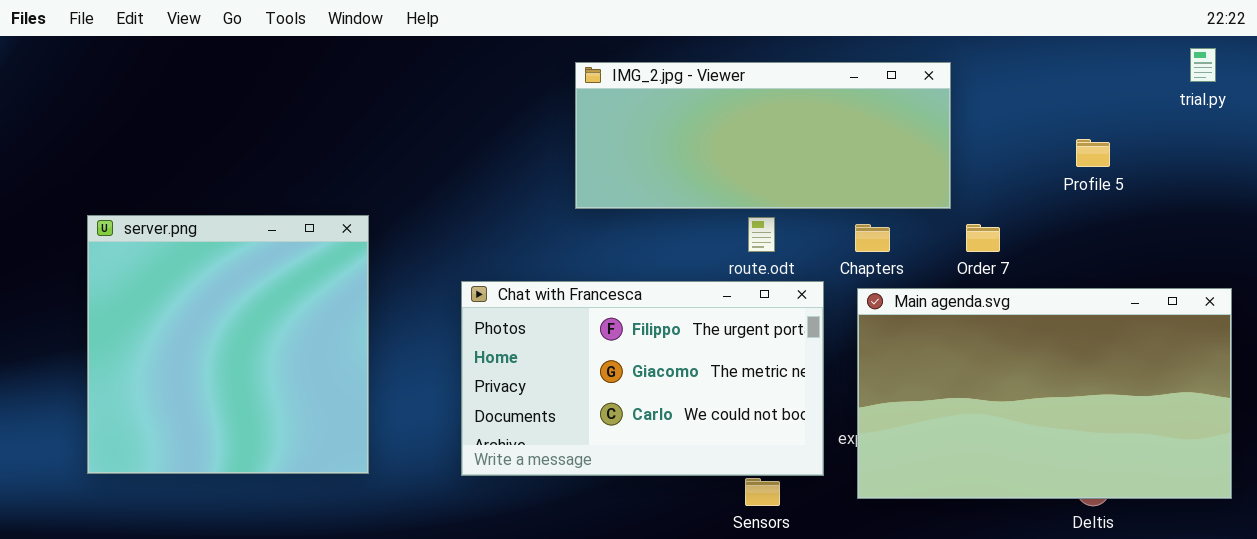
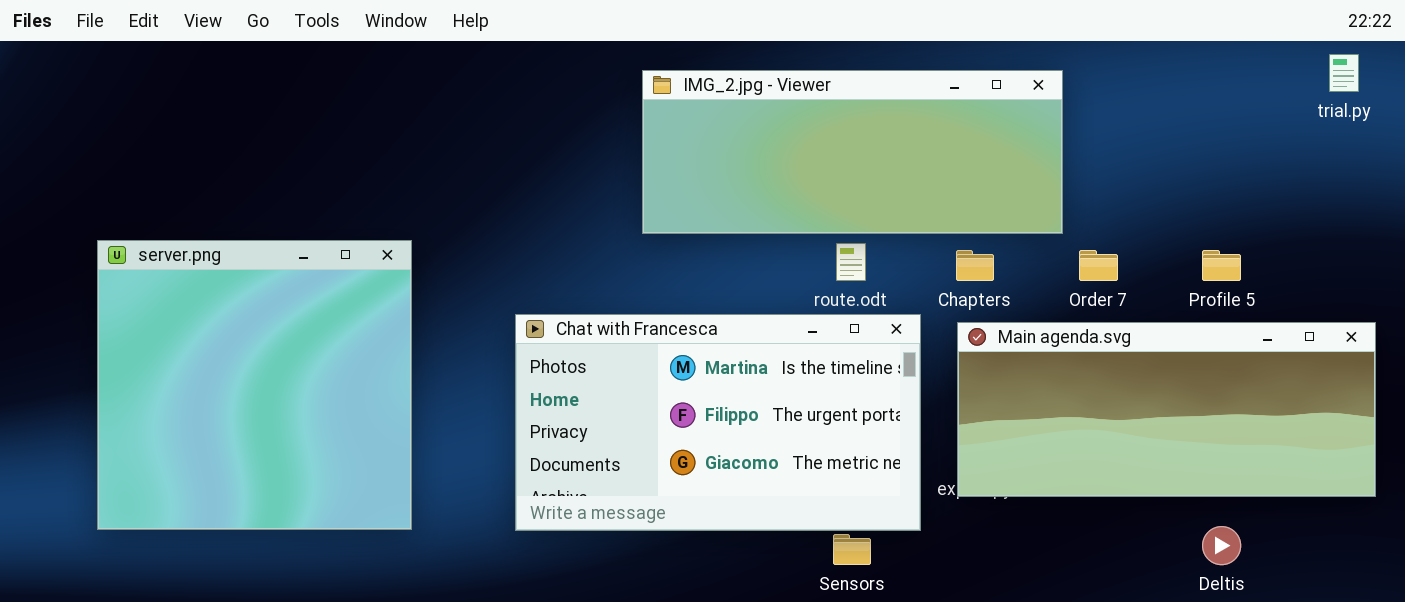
Profile 5: [1076,139,1110,167] -> [1202,250,1241,281], moved
Chat with Francesca: [461,281,824,476] -> [515,314,921,531], scrolled up 1 row
Main agenda.svg: [857,288,1232,499] -> [957,322,1376,497], resized

